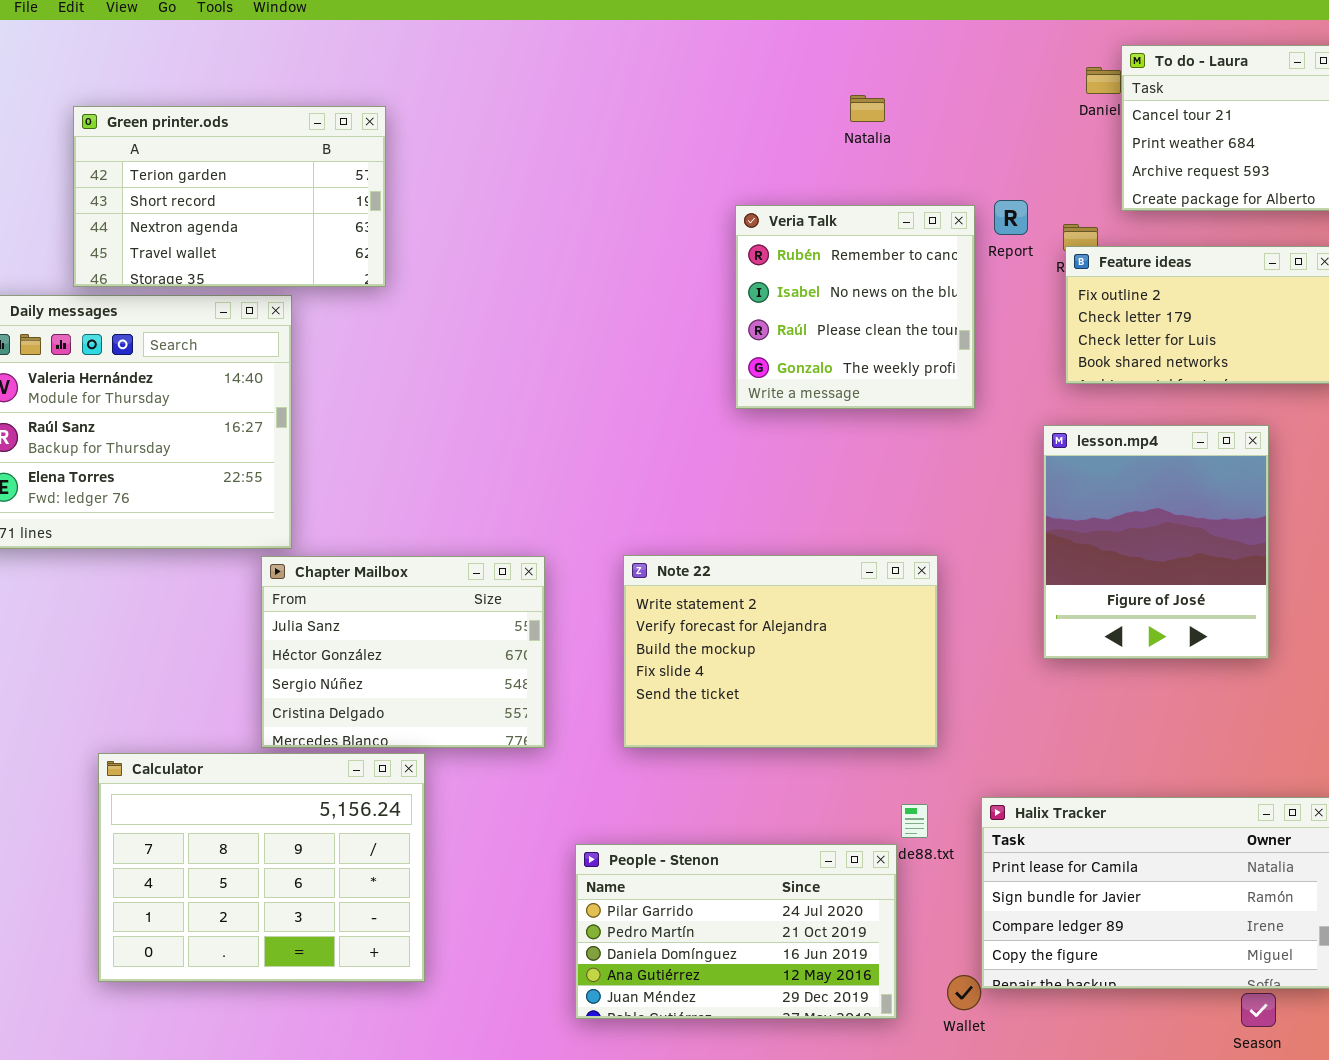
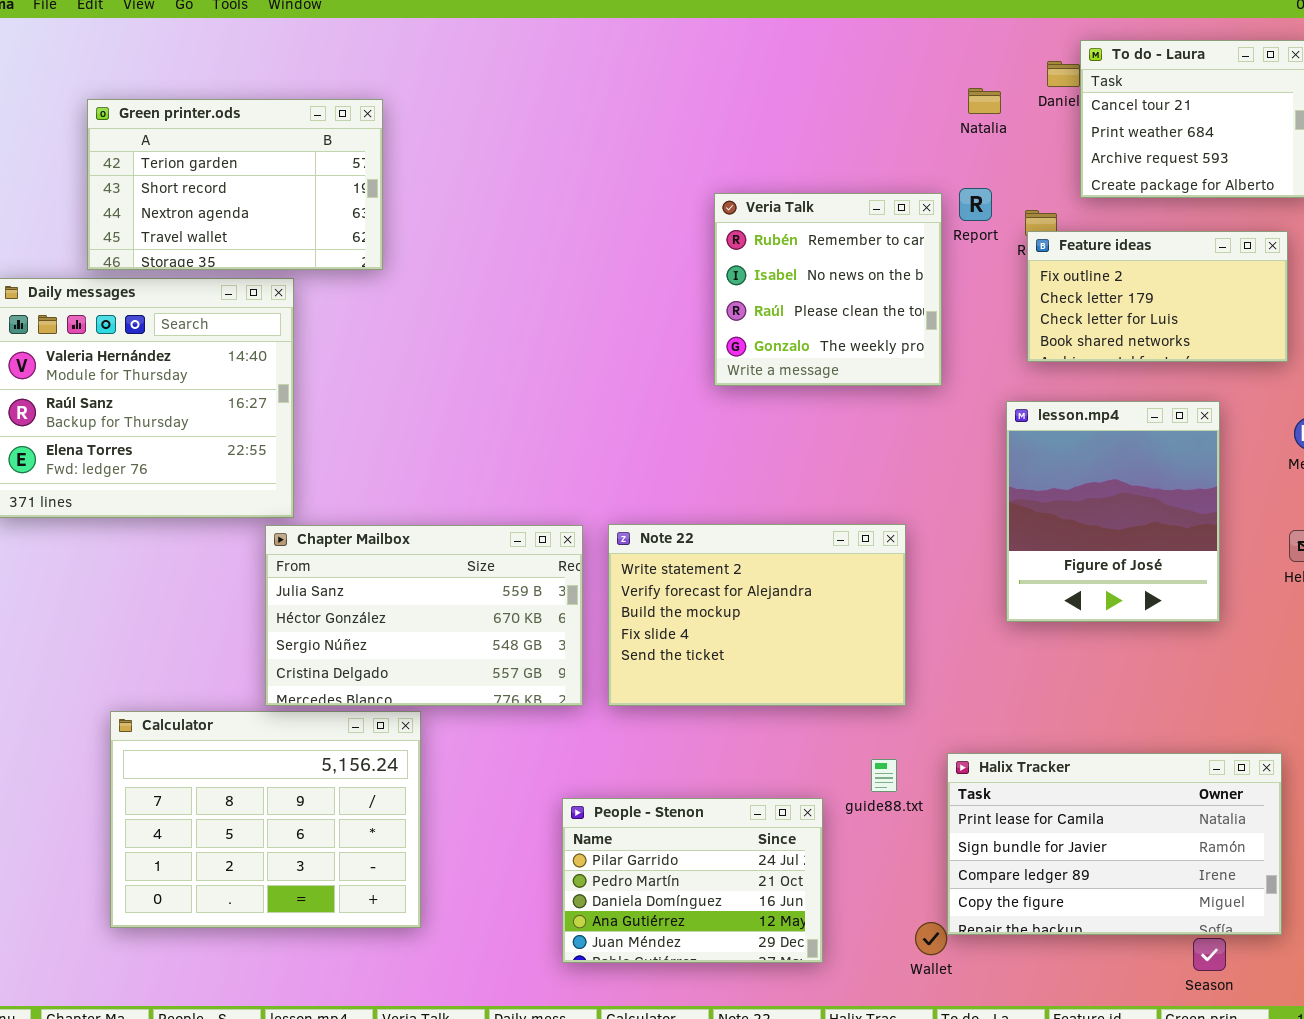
Natalia: [850,95,885,122] -> [968,88,1001,114], moved
Chapter Mailbox: [261,556,545,748] -> [265,525,583,706], resized
People - Stenon: [575,844,897,1019] -> [562,798,823,963], resized

